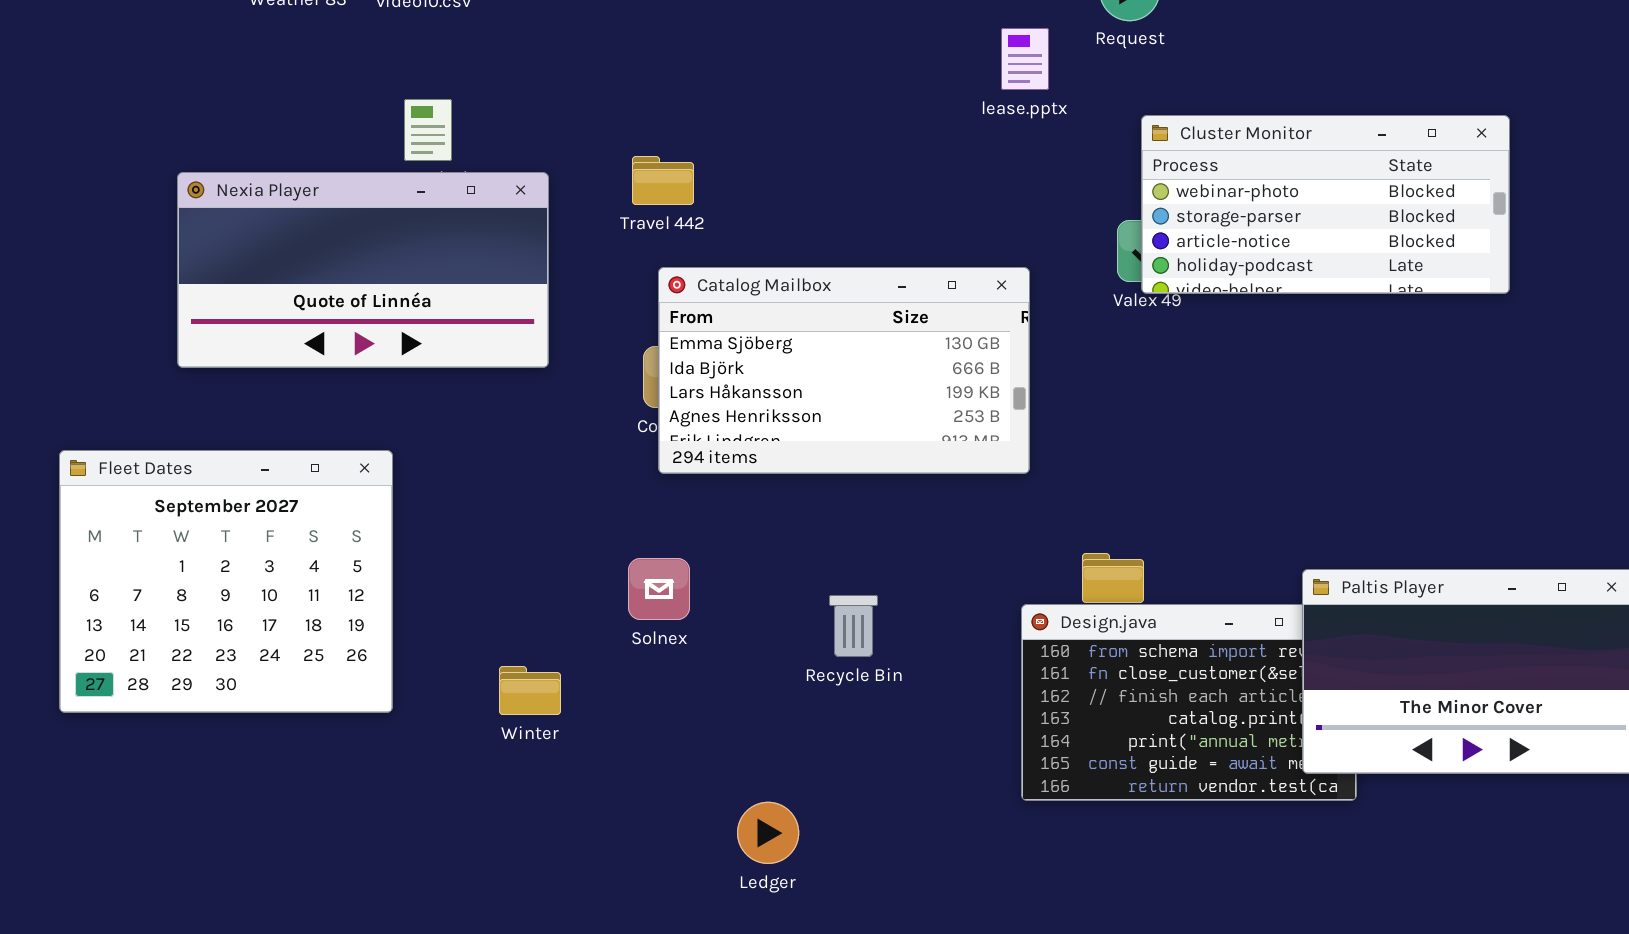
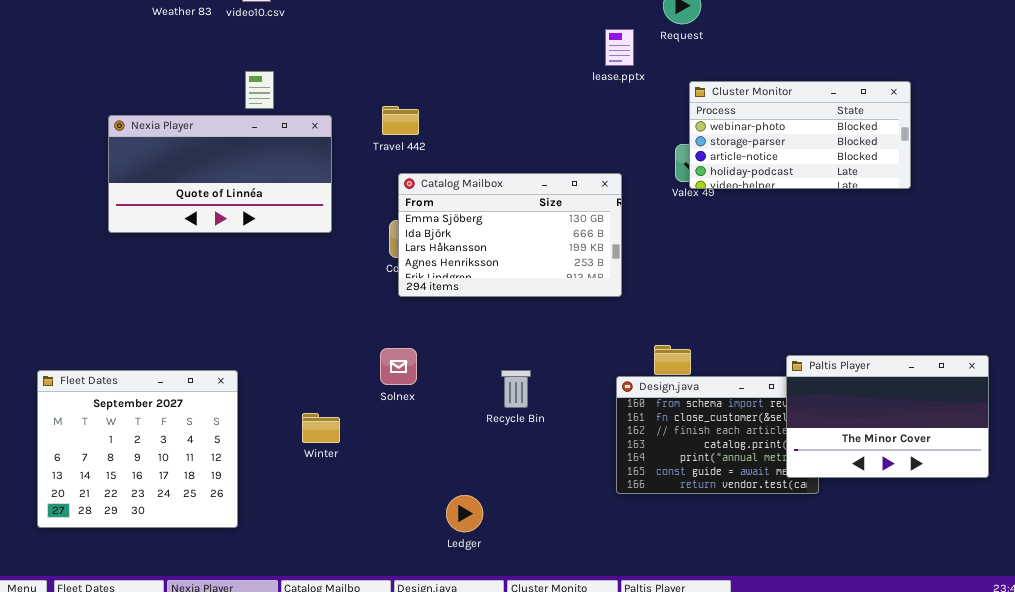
Fleet Dates: [59,450,393,713] -> [37,370,238,528], moved

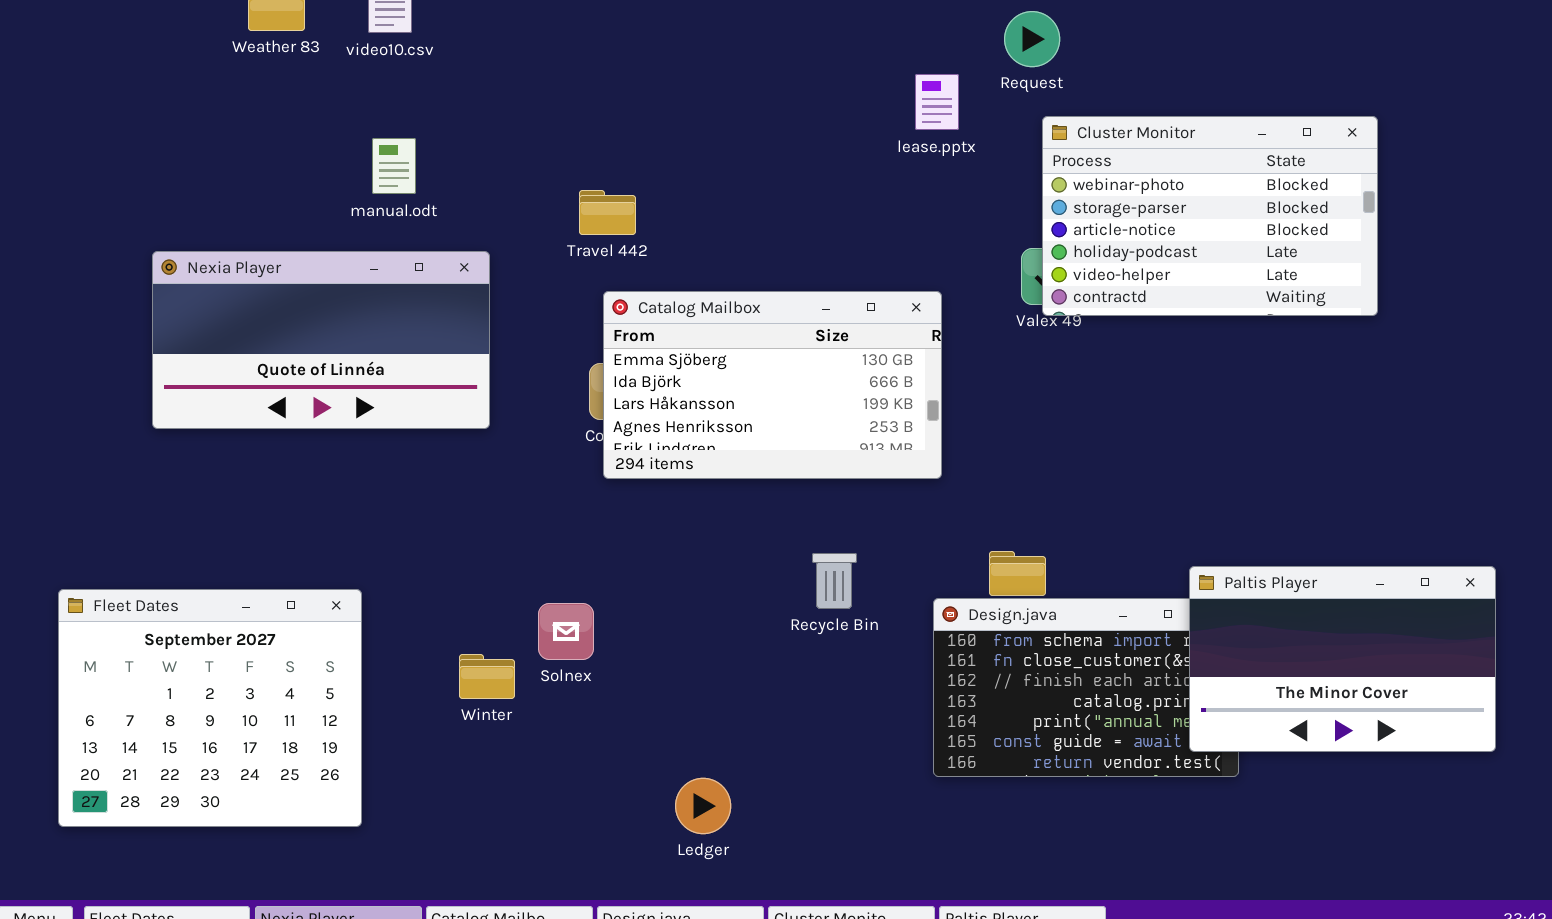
Cluster Monitor: [689,81,911,189] -> [1042,116,1378,316], resized
Nexia Player: [108,115,332,233] -> [152,251,490,429], moved
Solnex: [380,348,417,385] -> [538,603,594,660], moved
Recycle Bin: [501,370,531,408] -> [812,553,857,609], moved

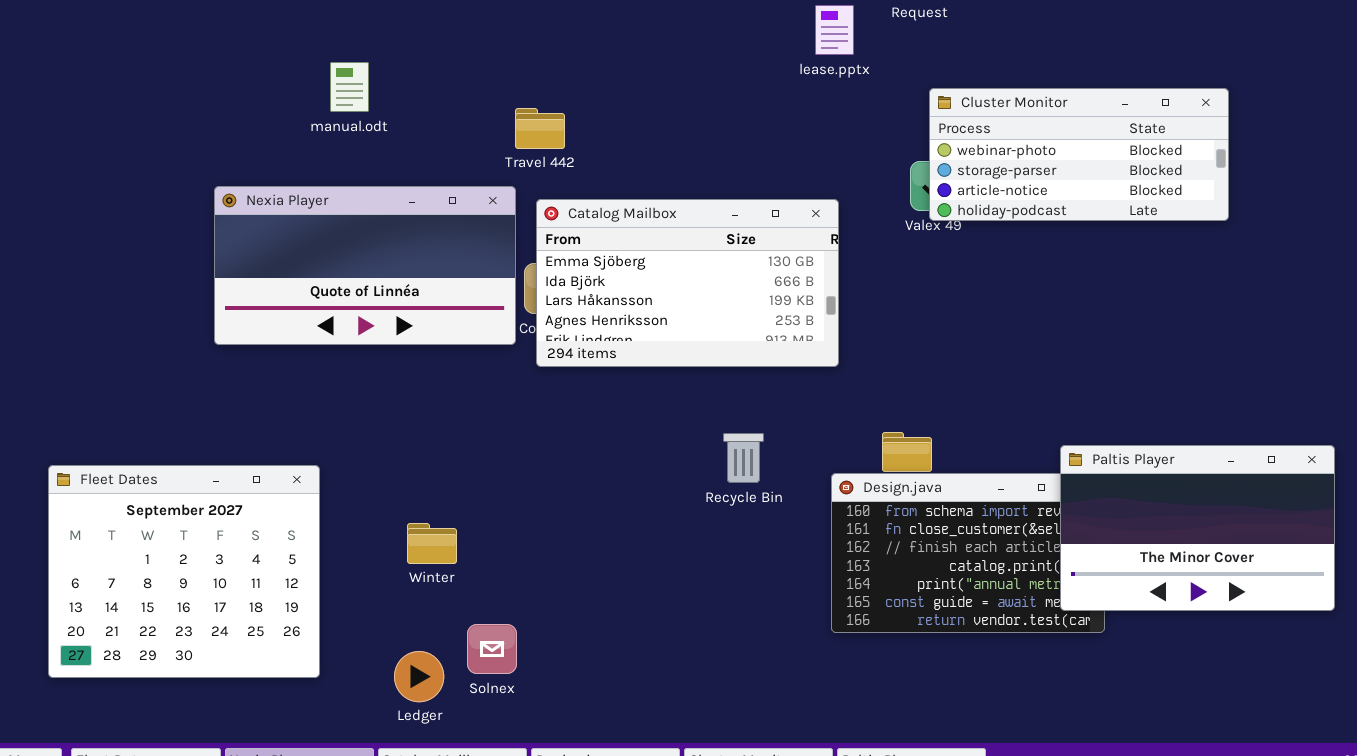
Cluster Monitor: [1042,116,1378,316] -> [929,88,1229,221], resized
Nexia Player: [152,251,490,429] -> [214,186,516,345], moved
Solnex: [538,603,594,660] -> [467,624,517,674], moved
Ledger: [675,778,731,834] -> [394,651,444,702], moved

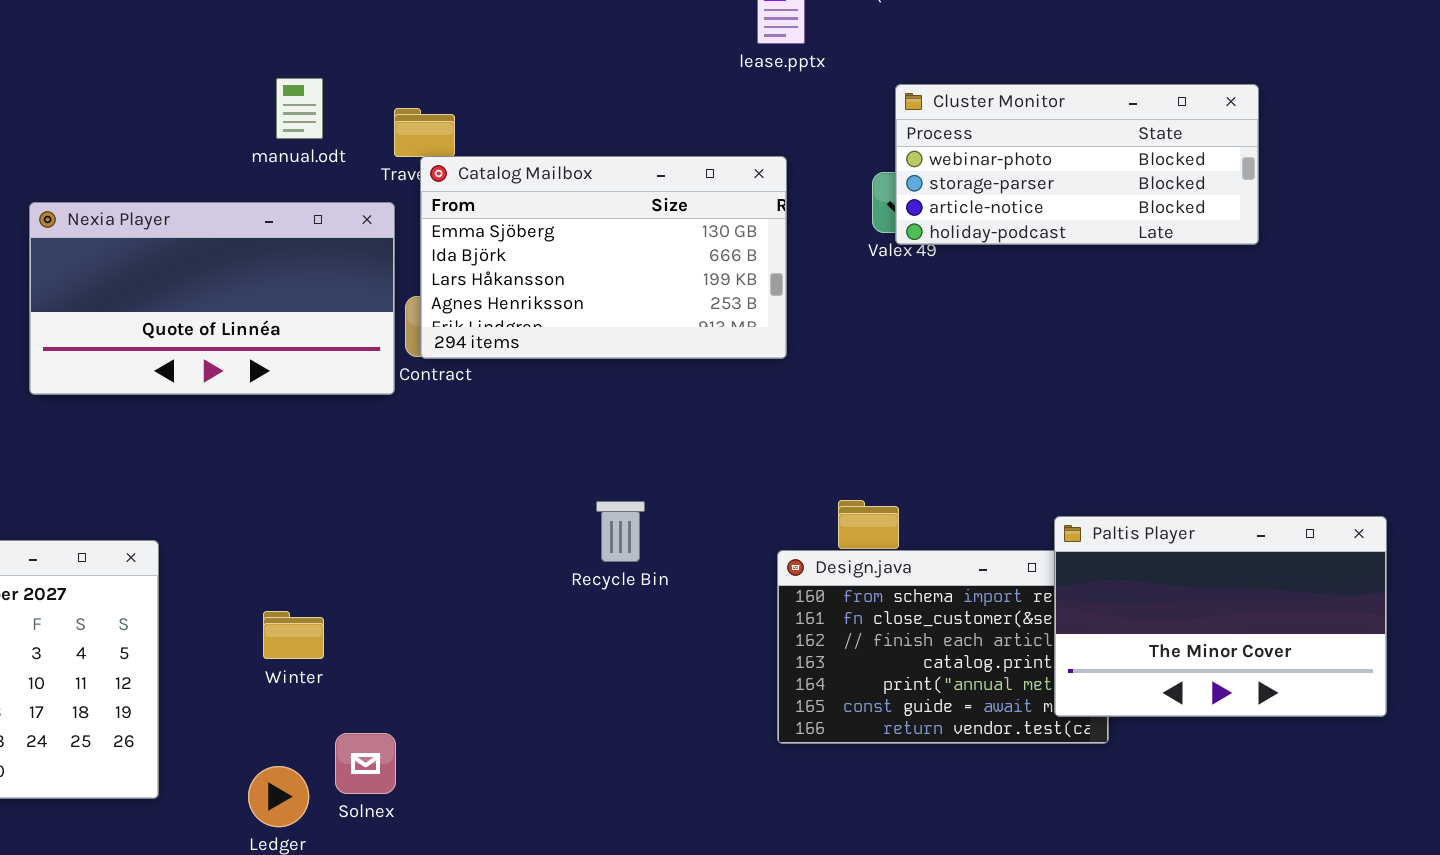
manual.odt: [330,62,369,112] -> [276,78,323,139], moved
Catalog Mailbox: [536,199,839,367] -> [420,156,787,359], moved
Recycle Bin: [723,433,764,483] -> [596,501,645,562], moved

